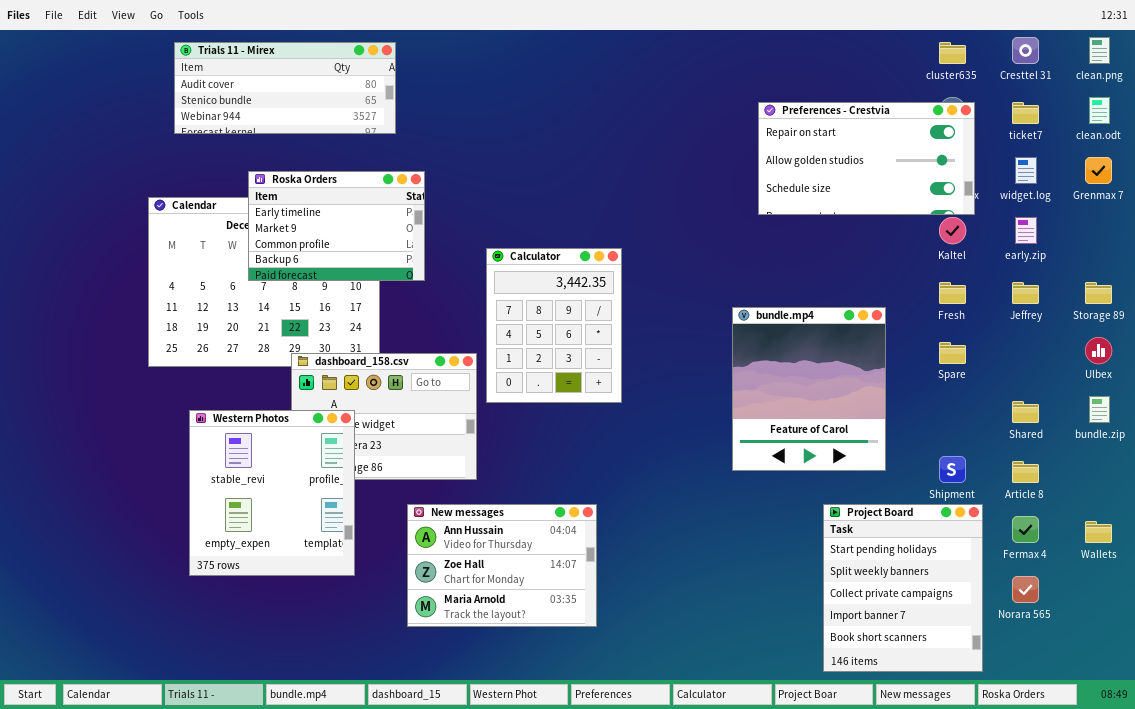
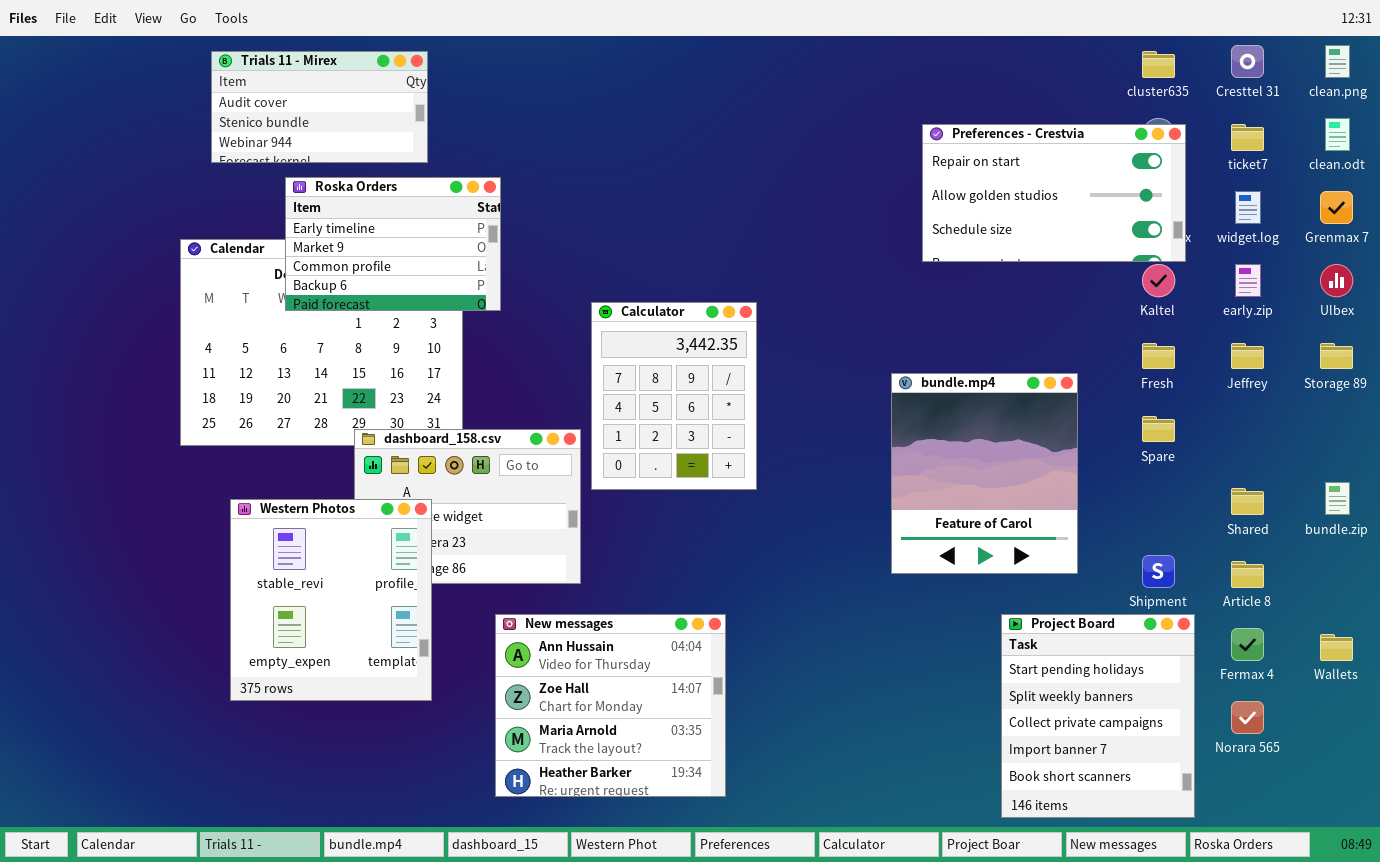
Trials 11 - Mirex: [174,42,396,134] -> [211,51,428,163], resized
Roska Orders: [248,171,425,281] -> [285,177,501,311], moved
Ulbex: [1085,337,1112,364] -> [1320,264,1353,297], moved
New messages: [407,504,597,627] -> [495,614,726,797], resized

